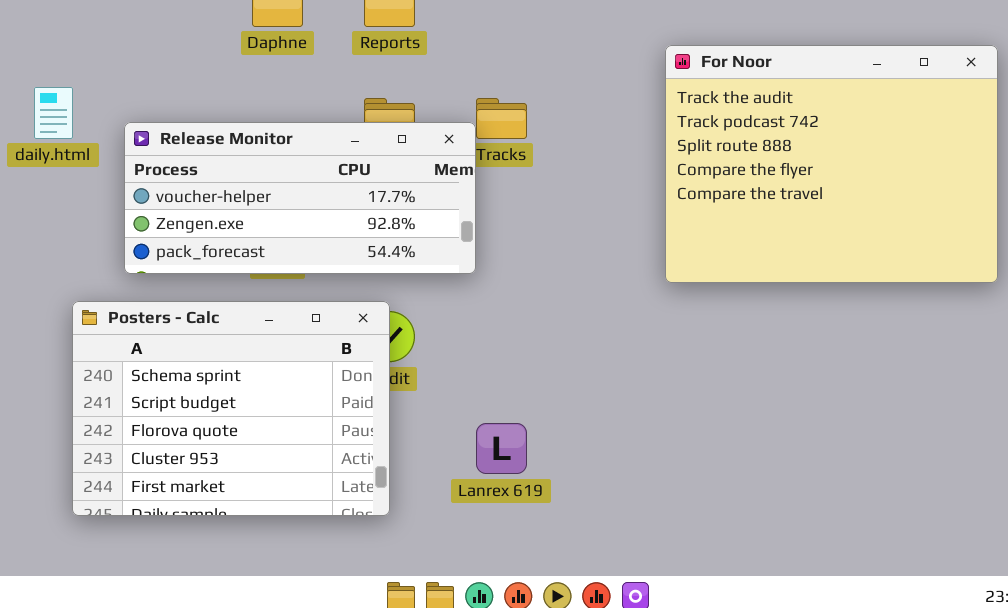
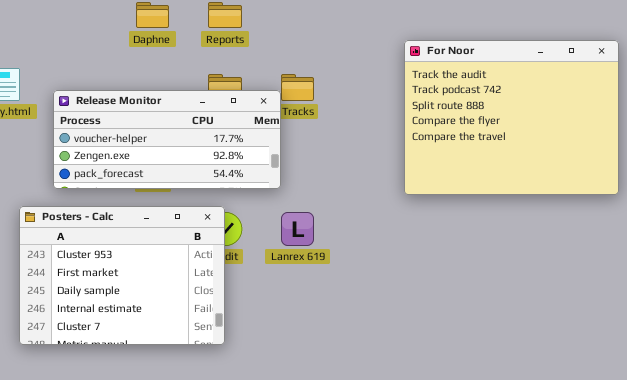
Posters - Calc: [72,301,390,516] -> [19,206,225,345], scrolled down 3 rows
Lanrex 619: [476,423,527,474] -> [281,212,314,246], moved

